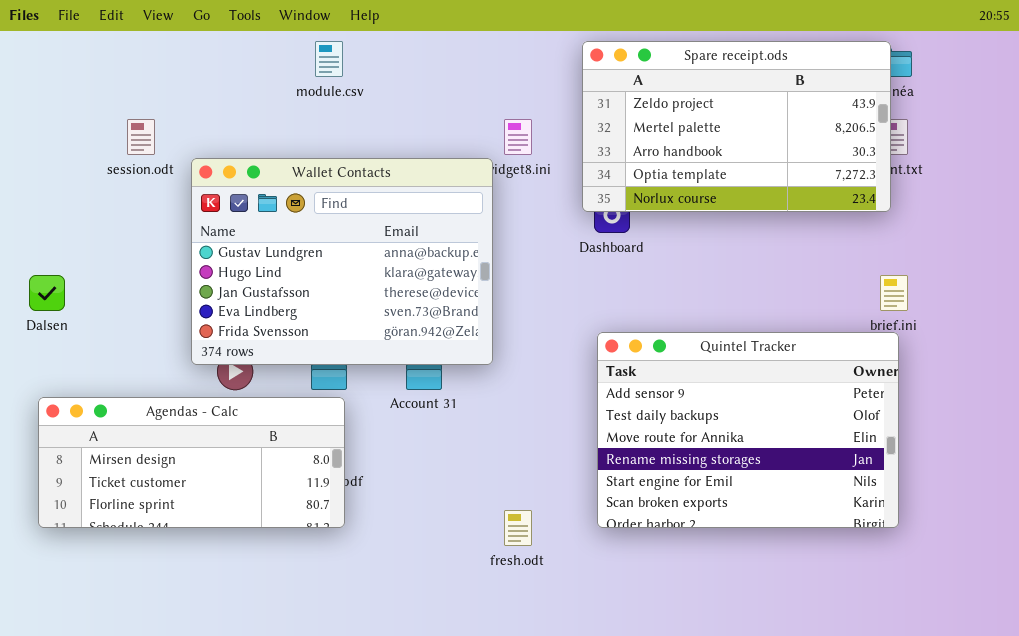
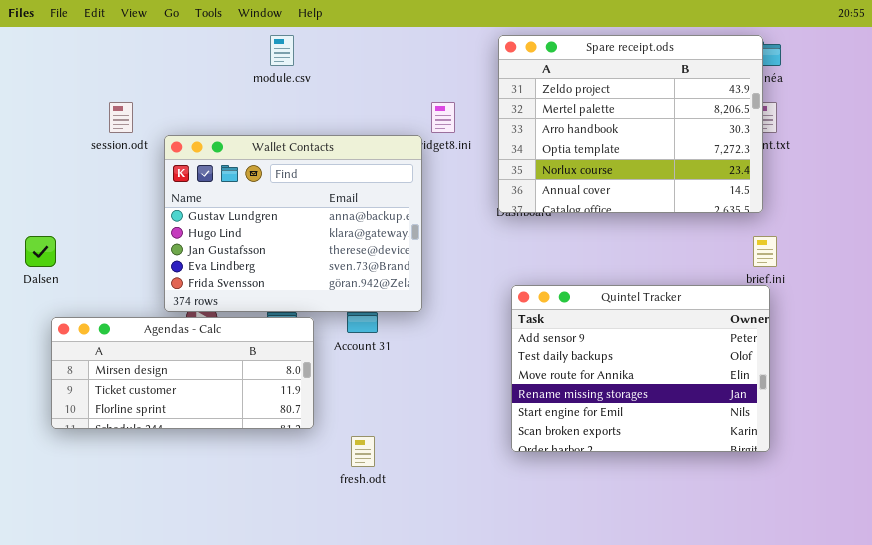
Spare receipt.ods: [582,41,891,212] -> [498,35,763,213], resized
Agendas - Calc: [38,397,345,528] -> [51,317,314,429], moved
fresh.odt: [504,510,532,546] -> [351,436,375,467], moved

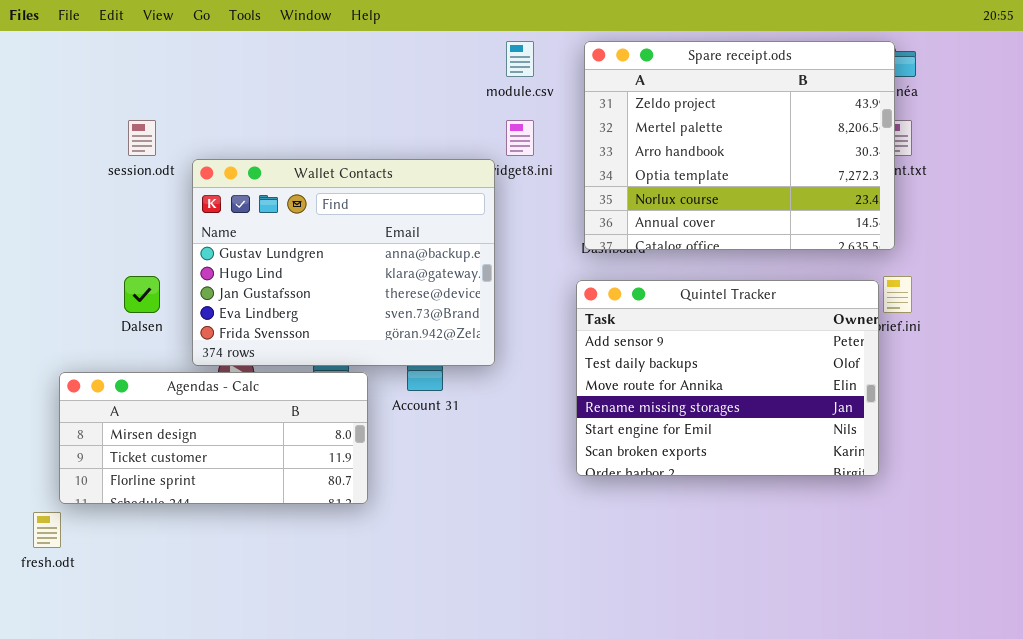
module.csv: [270,35,294,66] -> [506,41,534,77], moved
Dalsen: [25,236,56,267] -> [124,276,160,313], moved
Quintel Tracker: [511,285,770,452] -> [576,280,879,476], moved
fresh.odt: [351,436,375,467] -> [33,512,61,548], moved

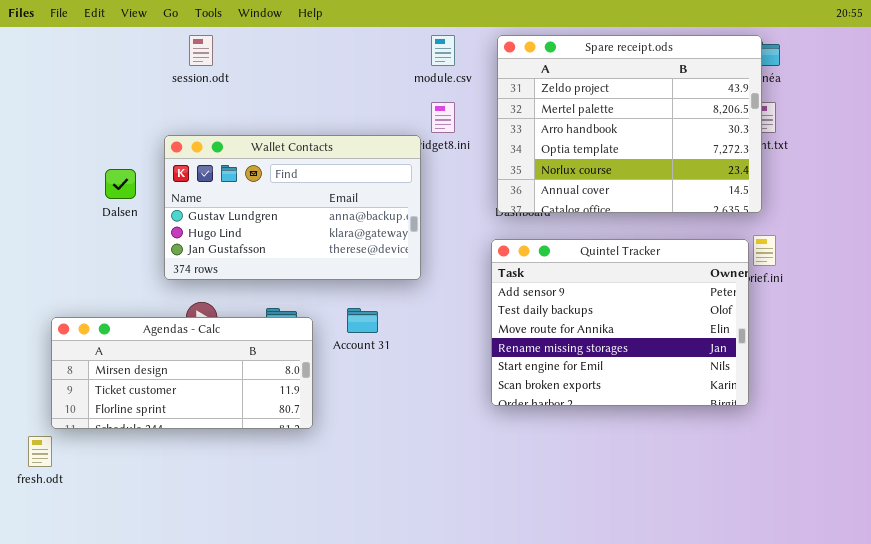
session.odt: [128,120,156,156] -> [189,35,213,66], moved
Wallet Contacts: [192,159,495,366] -> [164,135,421,280], resized
Dalsen: [124,276,160,313] -> [105,169,136,199], moved

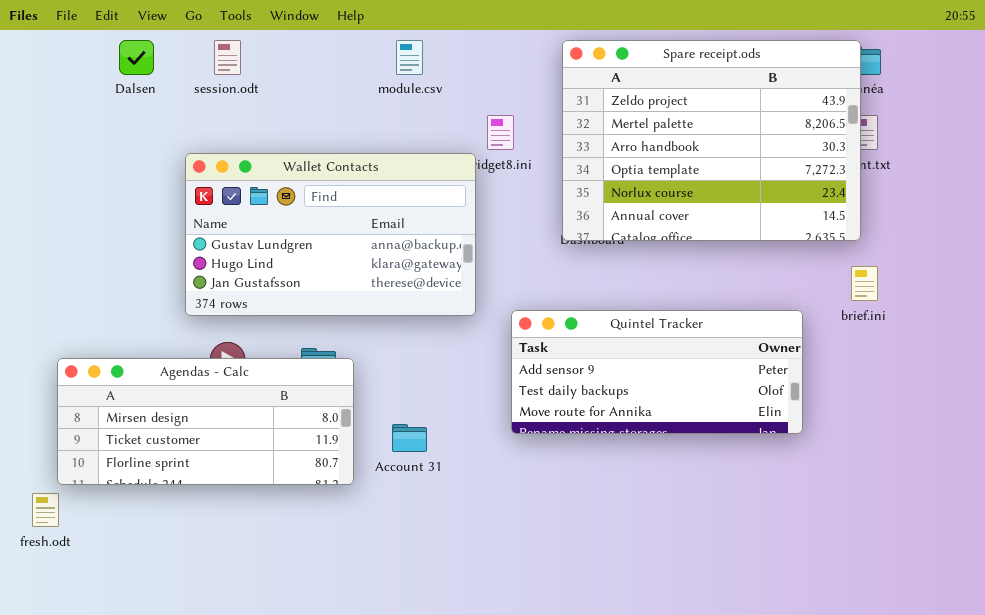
module.csv: [431,35,455,66] -> [396,40,423,75], moved
Dalsen: [105,169,136,199] -> [119,40,154,75], moved
Quintel Tracker: [491,239,749,406] -> [511,310,803,434], moved, resized
Account 31: [347,308,378,333] -> [392,424,427,452], moved

